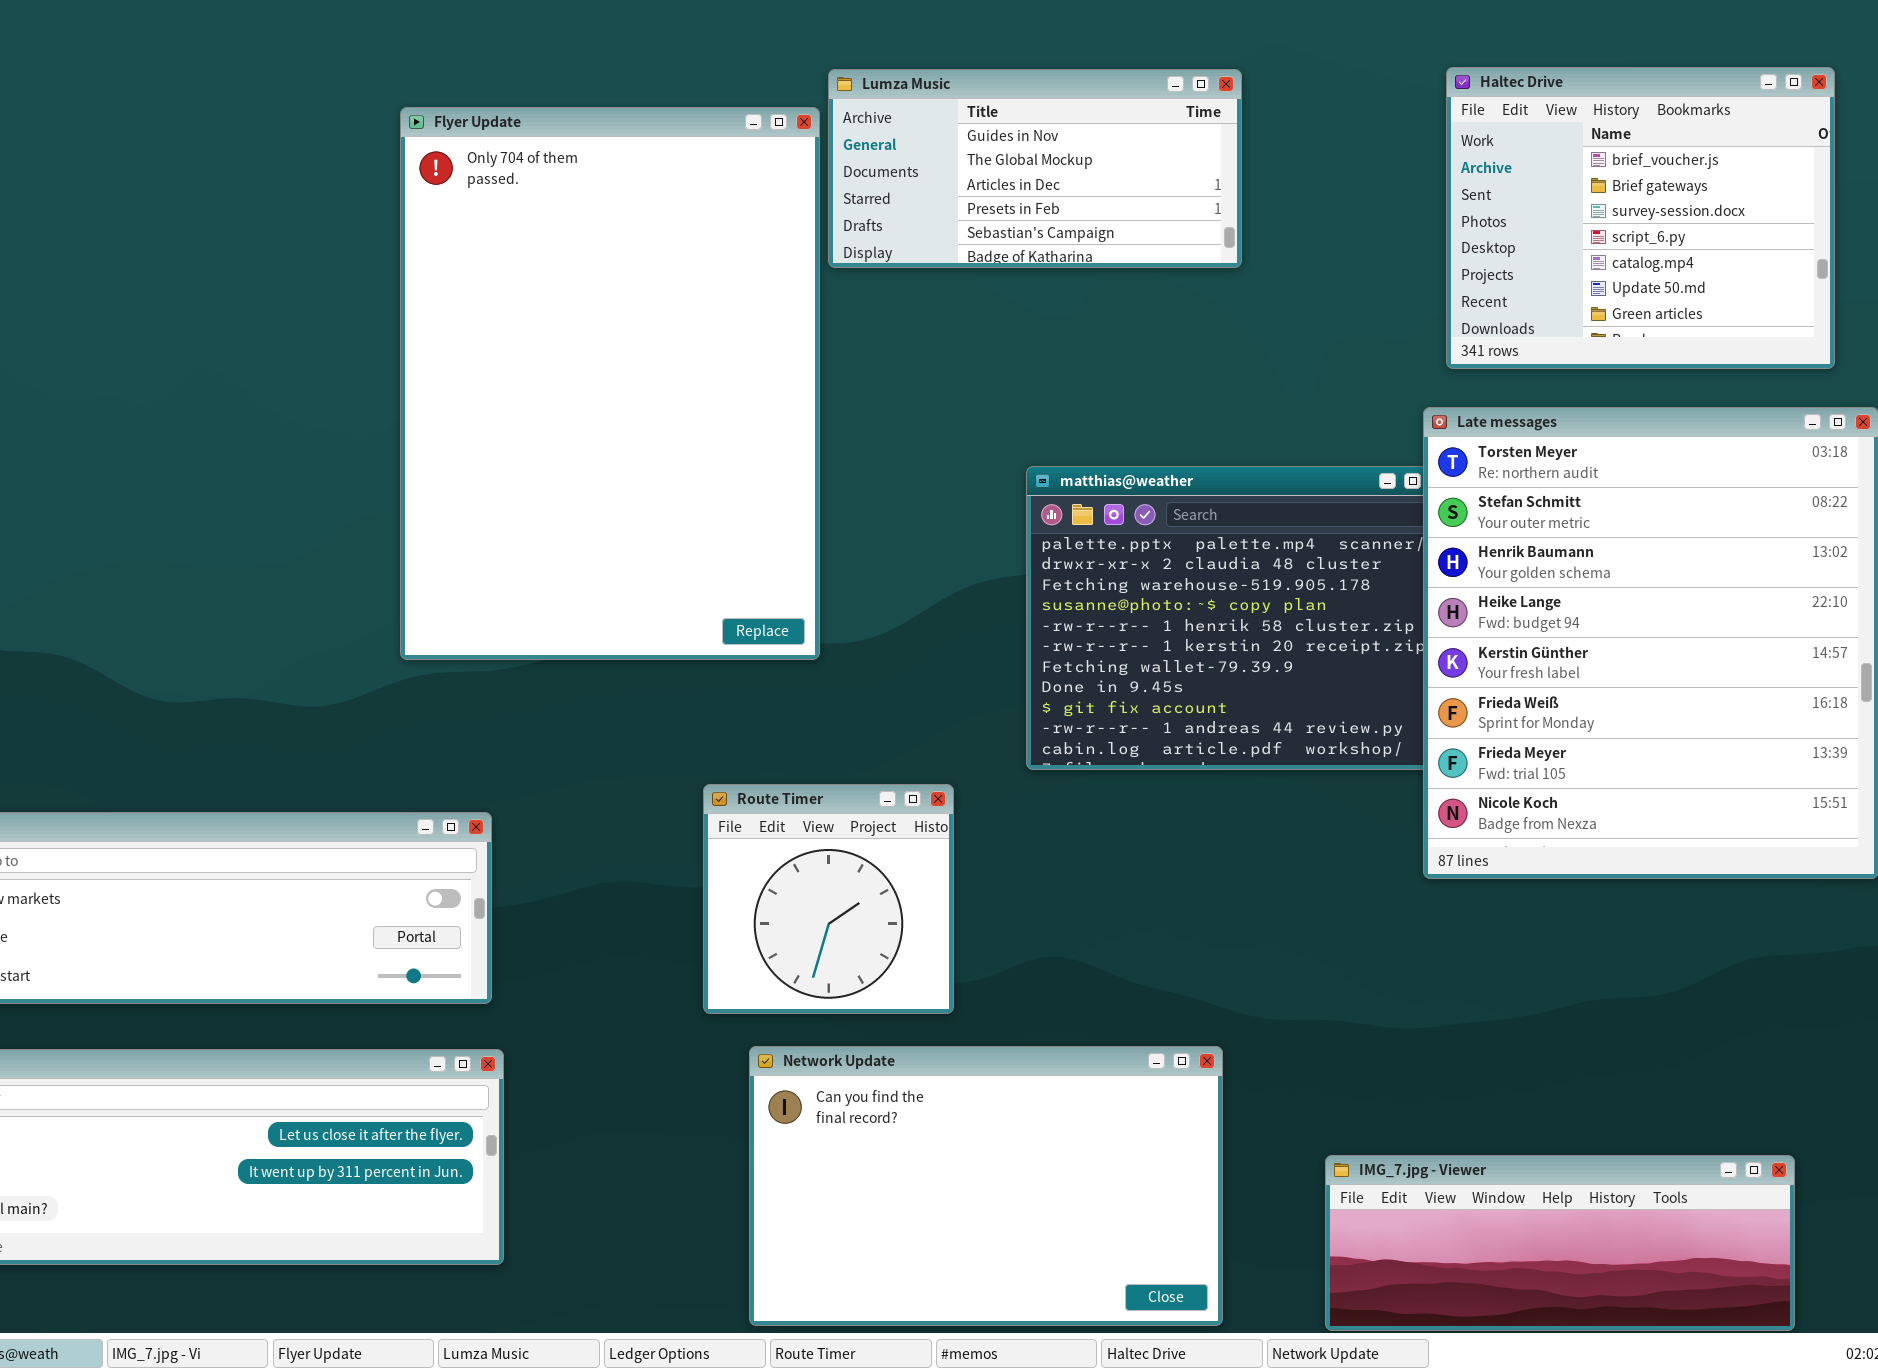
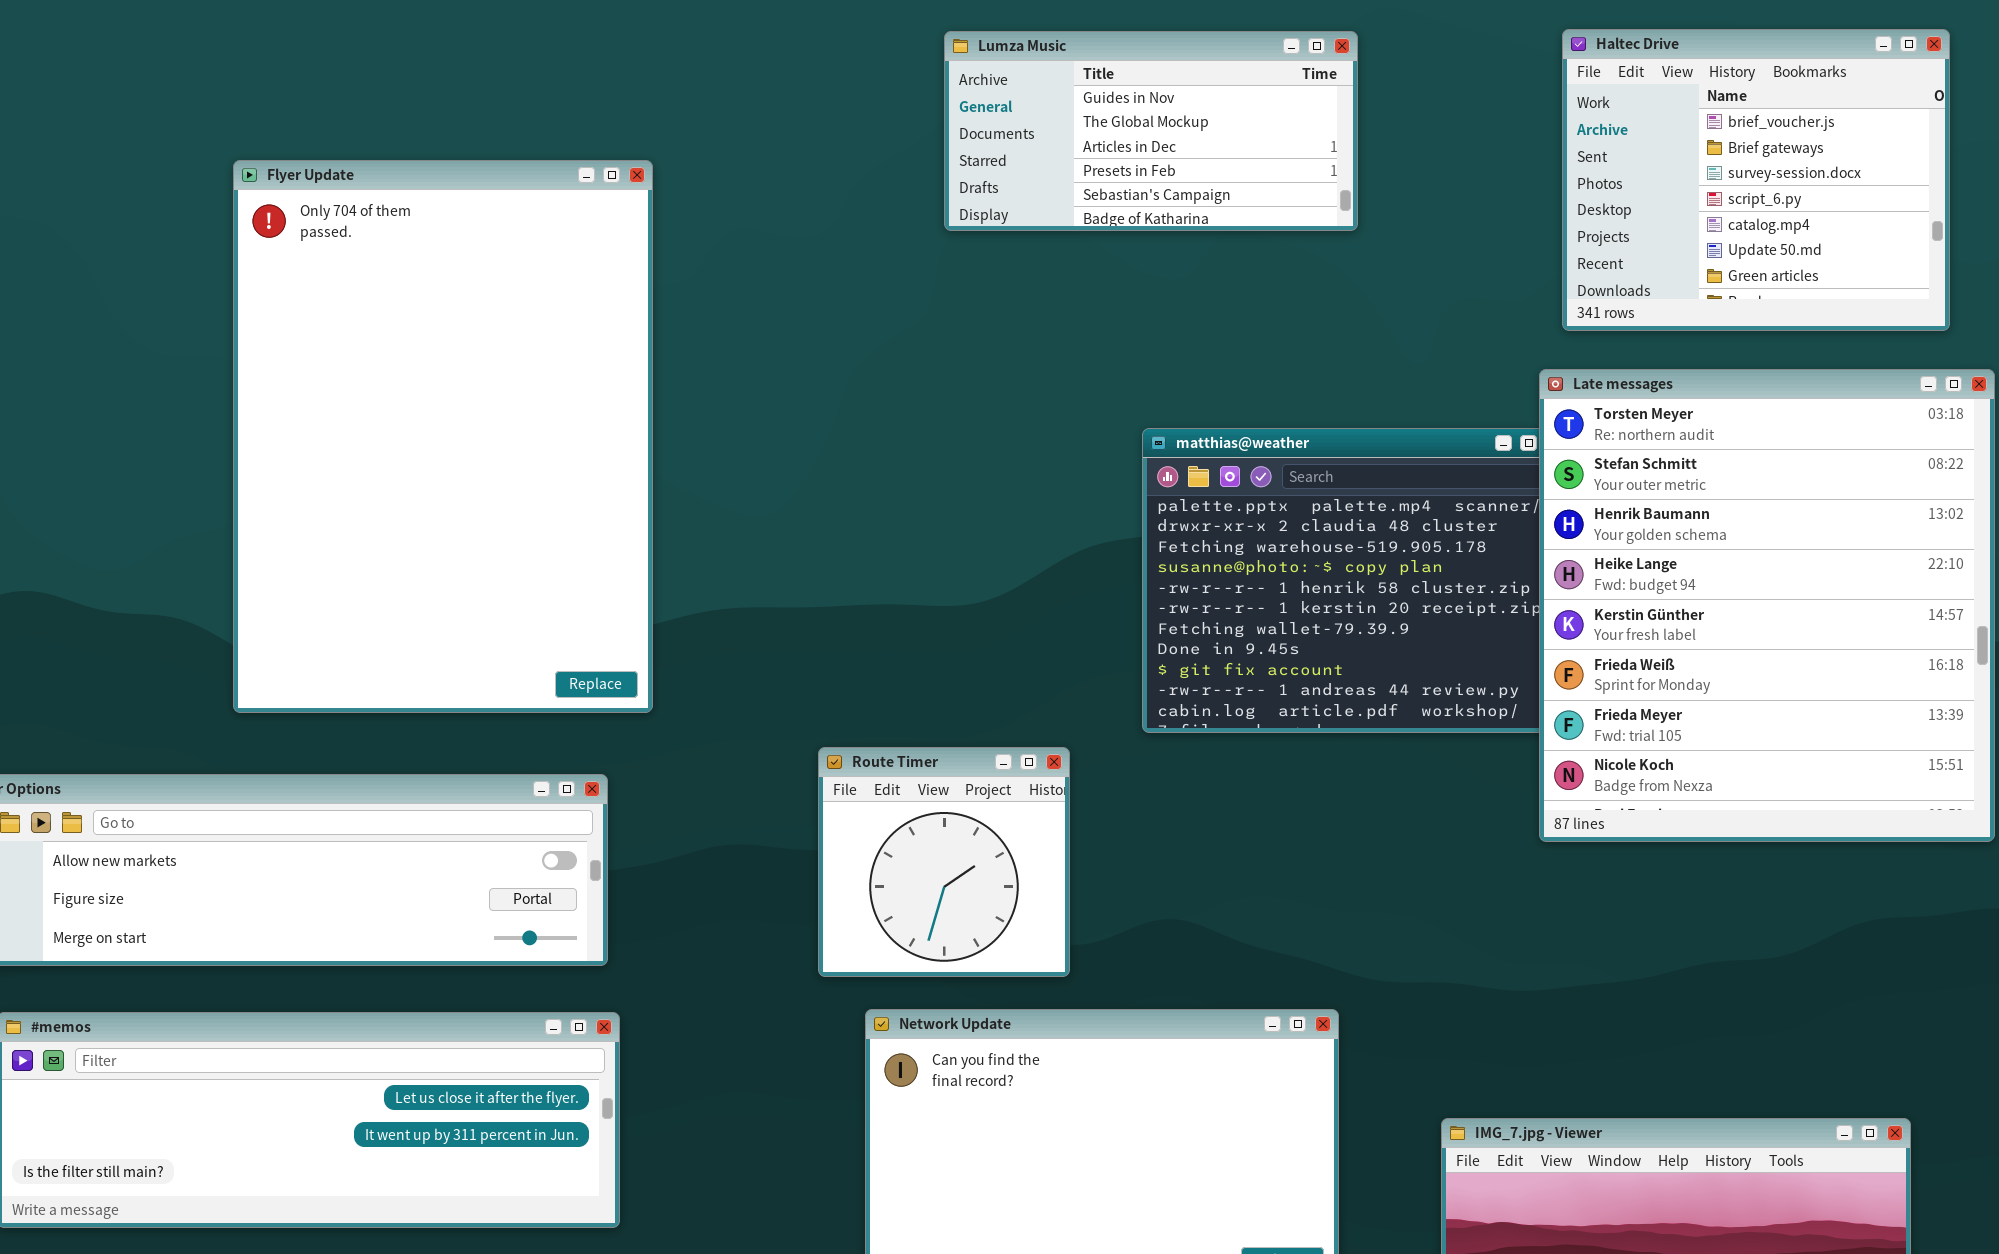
Flyer Update: [400,107,820,660] -> [233,160,653,713], moved

